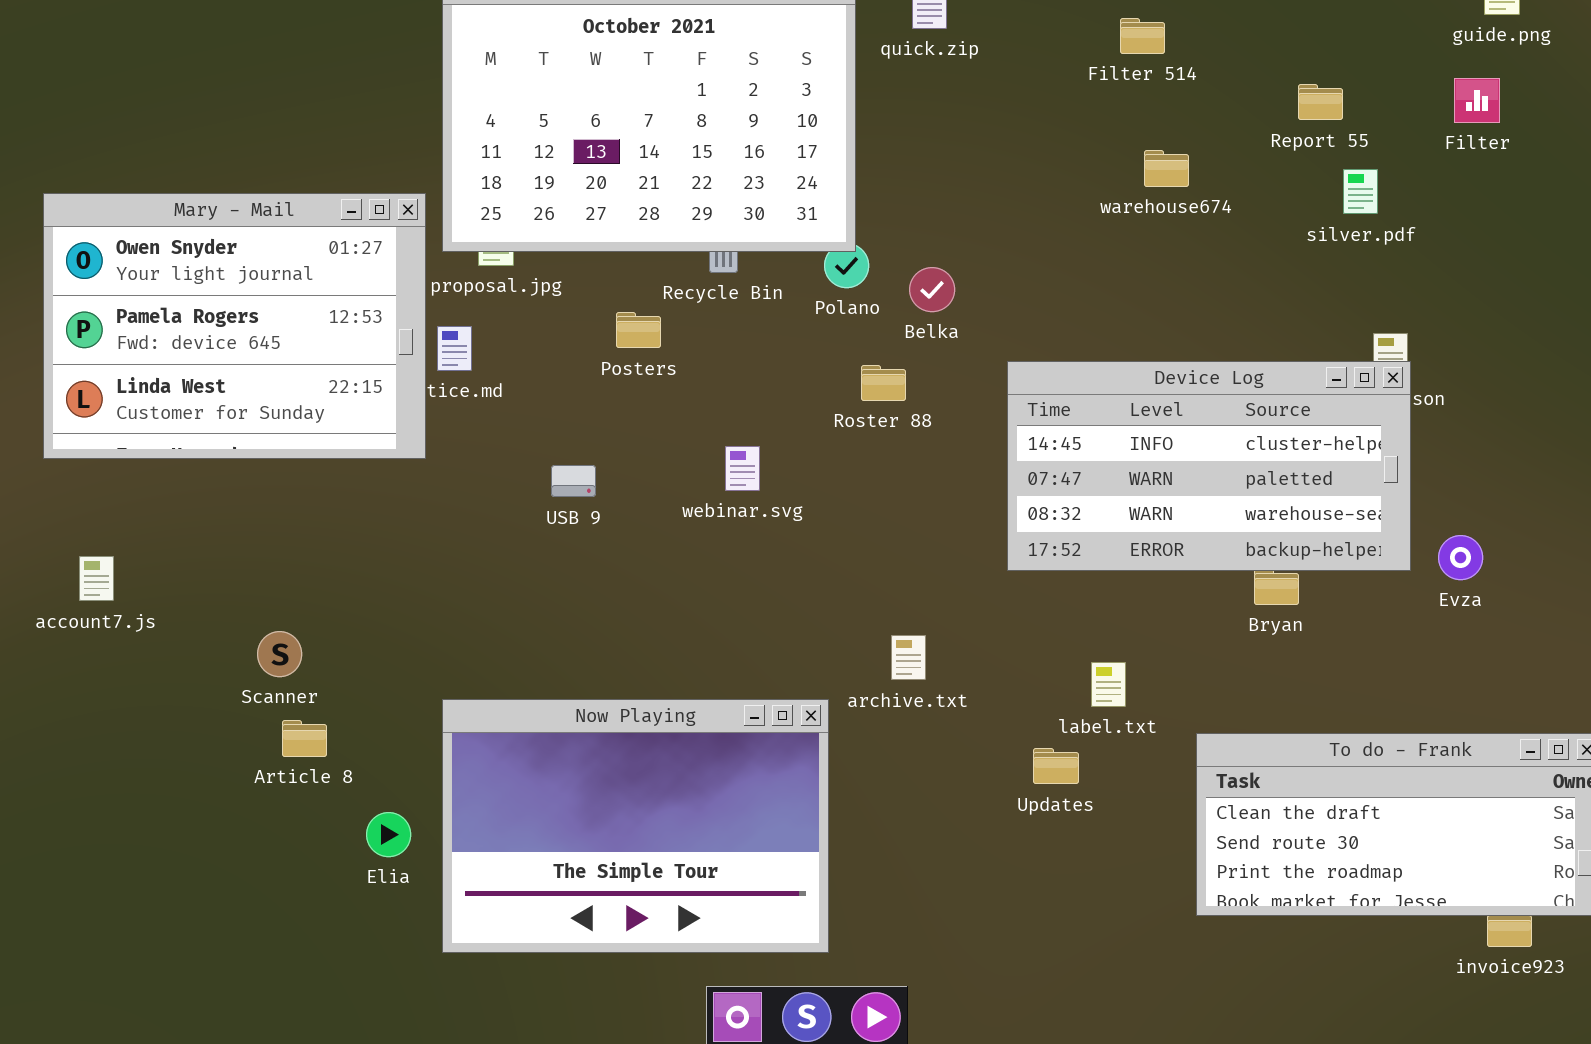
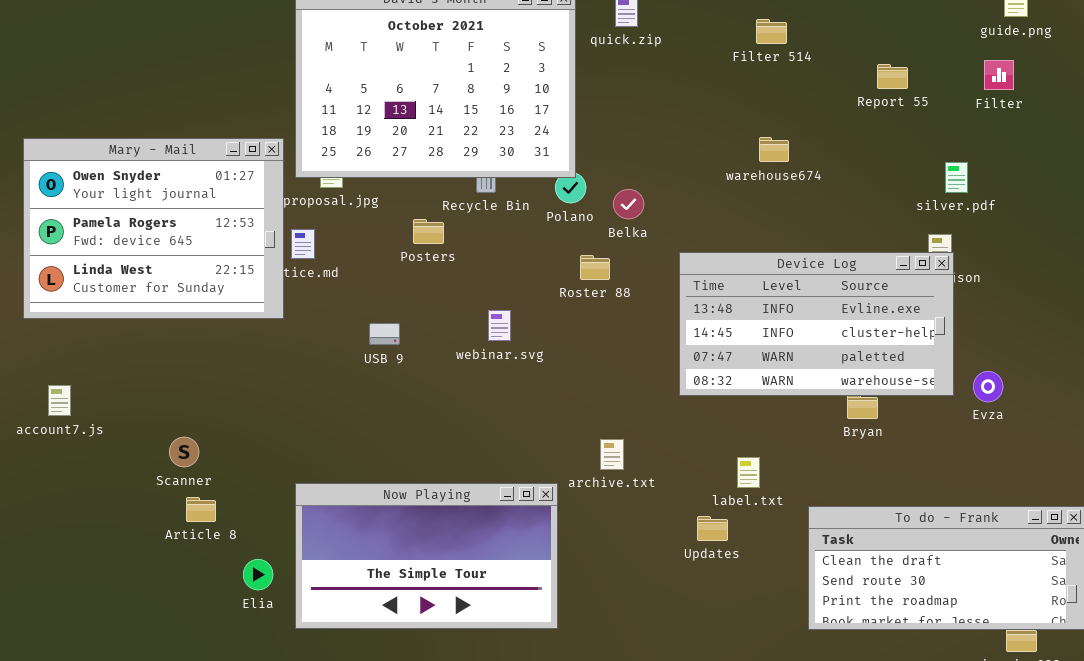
warehouse674: [1144,150,1189,187] -> [759,137,789,162], moved
silver.pdf: [1343,169,1378,214] -> [945,162,968,193], moved
Device Log: [1007,361,1411,571] -> [679,252,954,396], scrolled up 1 row
Now Playing: [442,699,829,953] -> [295,483,558,629], resized

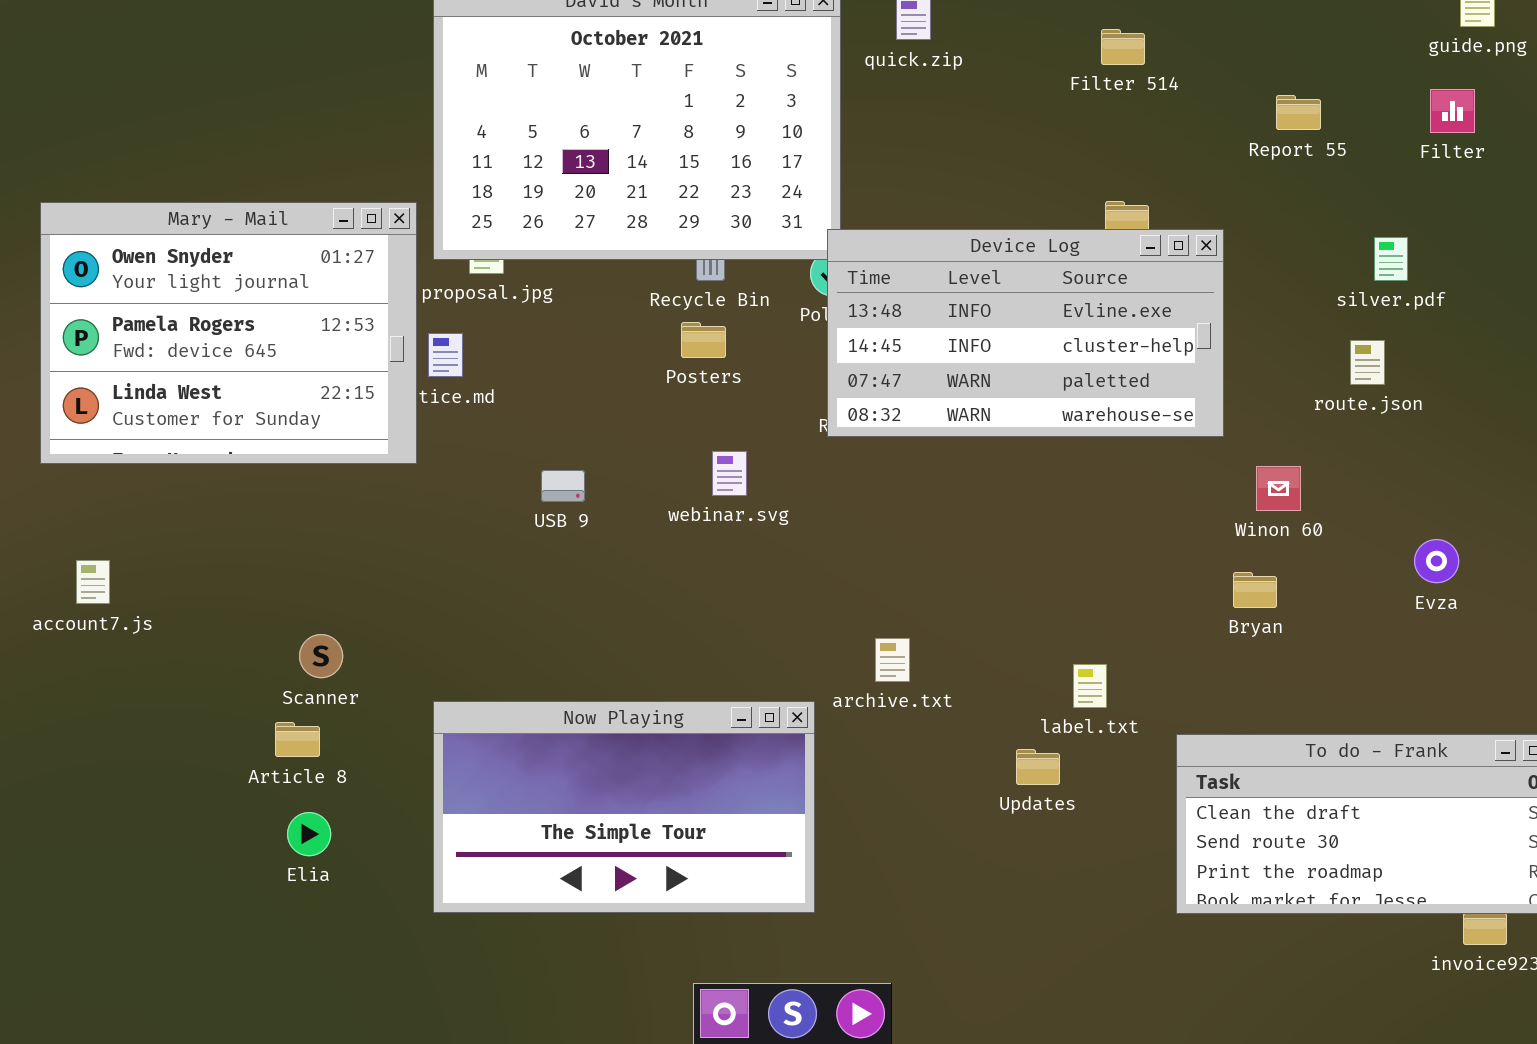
Posters: [413,219,444,244] -> [681,322,726,358], moved
Device Log: [679,252,954,396] -> [827,229,1224,437], moved
Scanner: [169,437,199,467] -> [299,634,343,678], moved
Elia: [243,559,273,590] -> [287,812,331,856], moved

